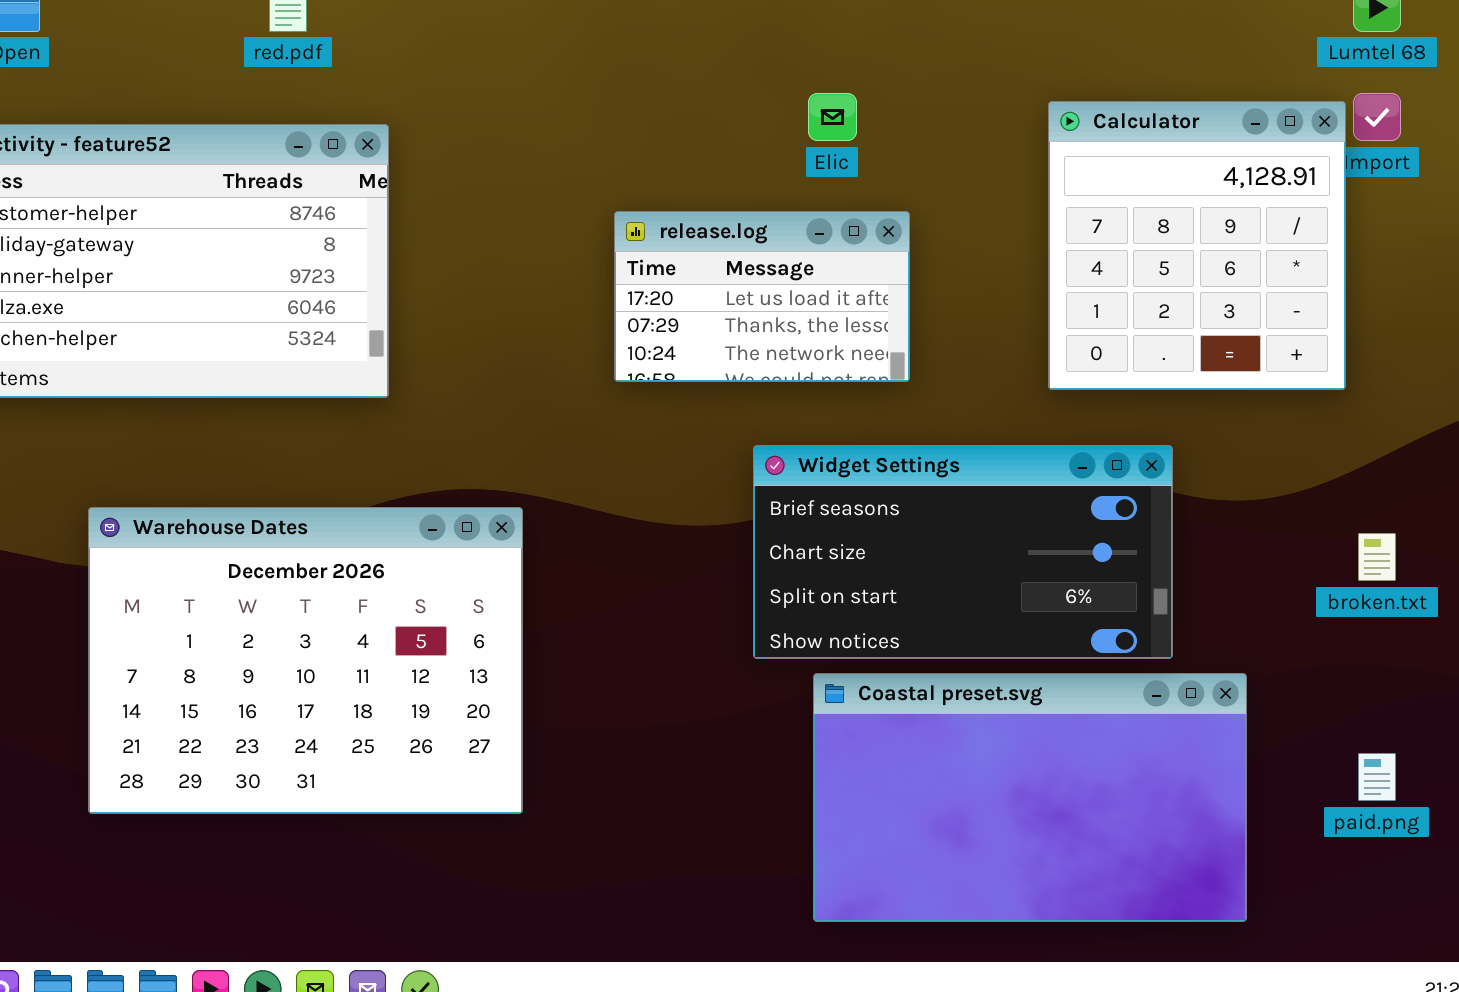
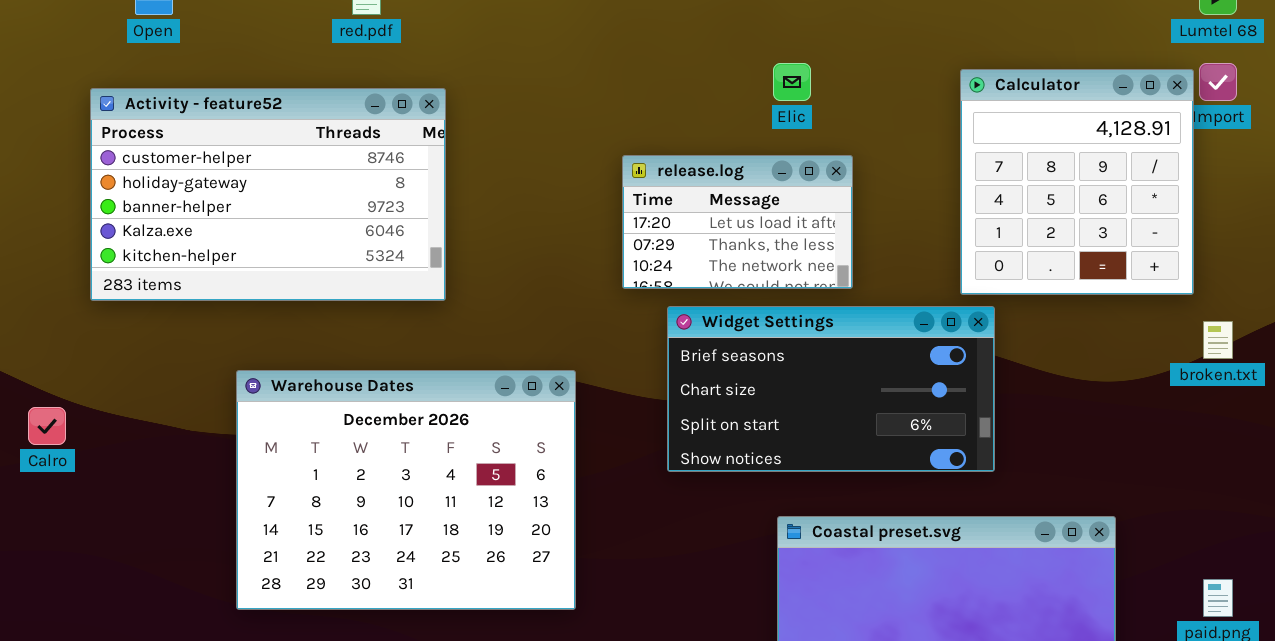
Widget Settings: [753,445,1173,659] -> [667,306,995,472], moved
Warehouse Dates: [88,507,523,814] -> [236,370,576,610], moved
broken.txt: [1358,533,1396,581] -> [1203,321,1233,359], moved

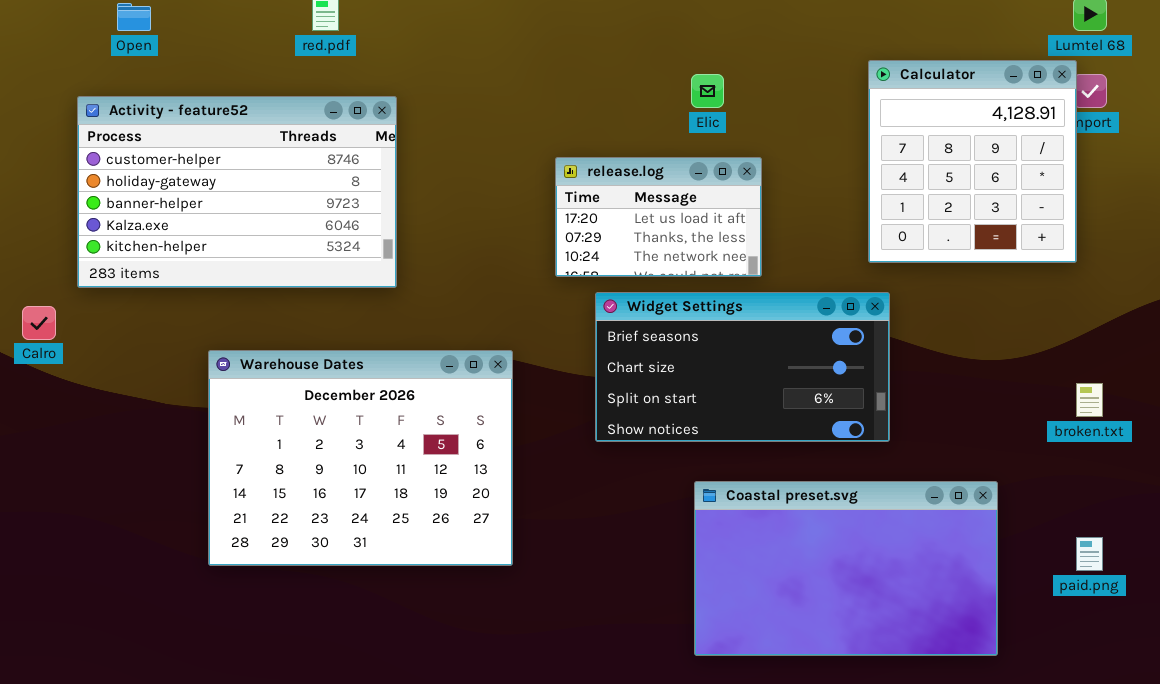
Calculator: [960,69,1194,295] -> [868,60,1077,263], moved
broken.txt: [1203,321,1233,359] -> [1076,383,1103,417], moved
Calro: [28,407,66,445] -> [22,306,56,340], moved

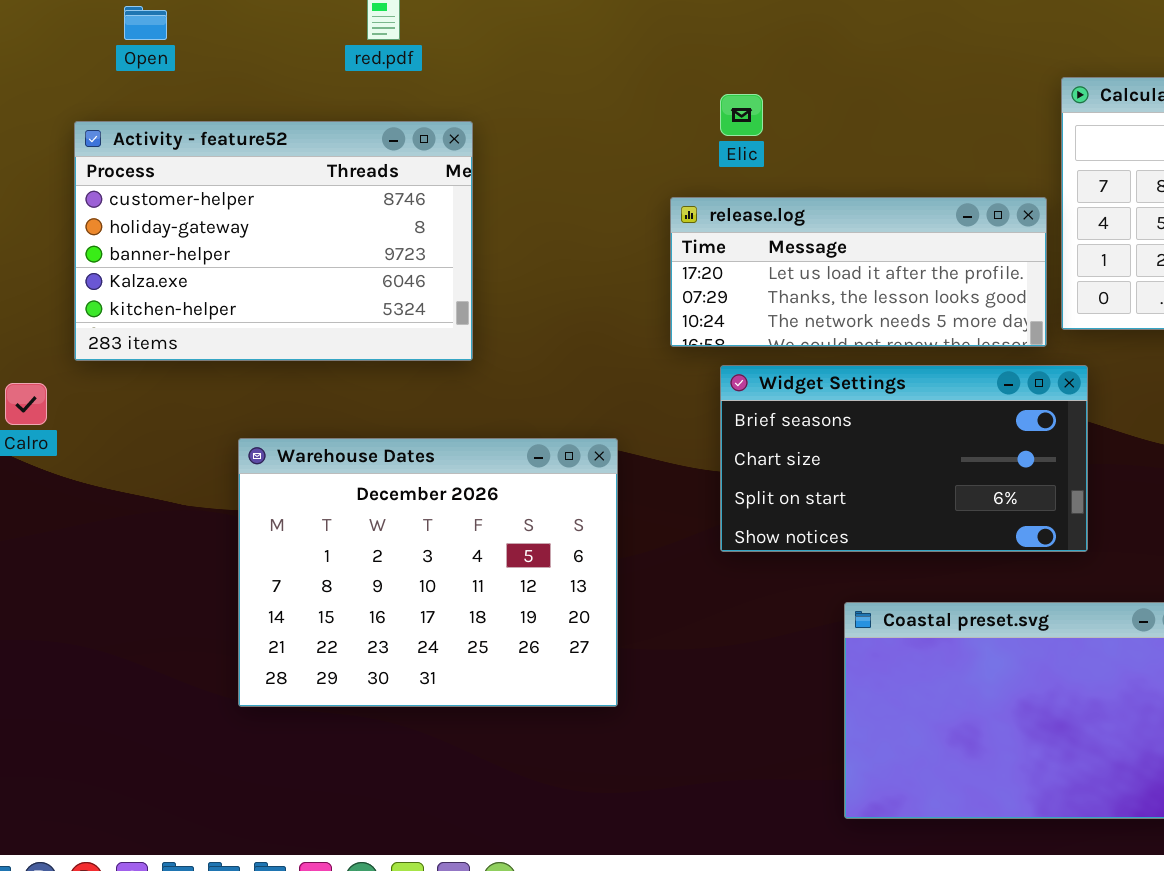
Elic: [691,74,724,108] -> [720,94,763,136], moved
release.log: [555,157,762,277] -> [670,197,1047,347], resized

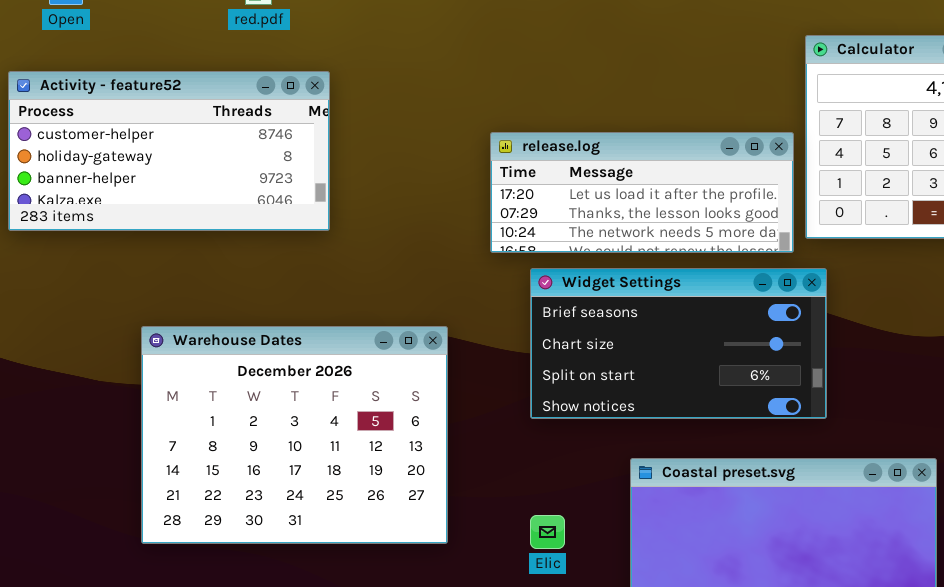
Elic: [720,94,763,136] -> [530,515,565,549], moved
Activity - feature52: [74,121,473,361] -> [8,71,330,231], resized

